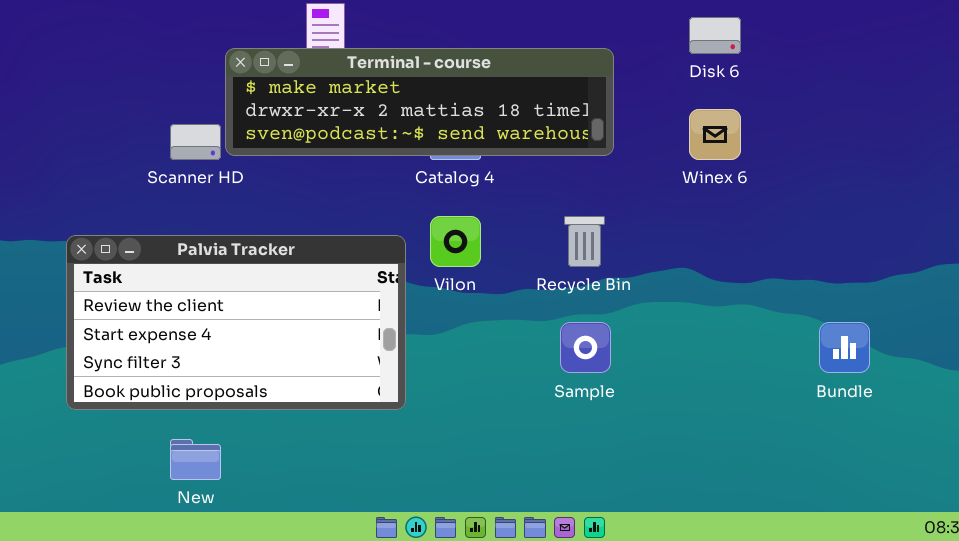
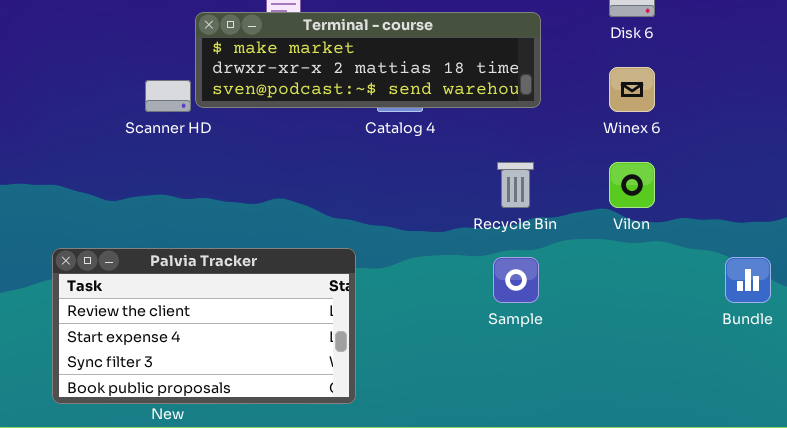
Vilon: [430,216,481,267] -> [609,162,655,208], moved
Palvia Tracker: [66,235,406,410] -> [52,248,356,404], moved

